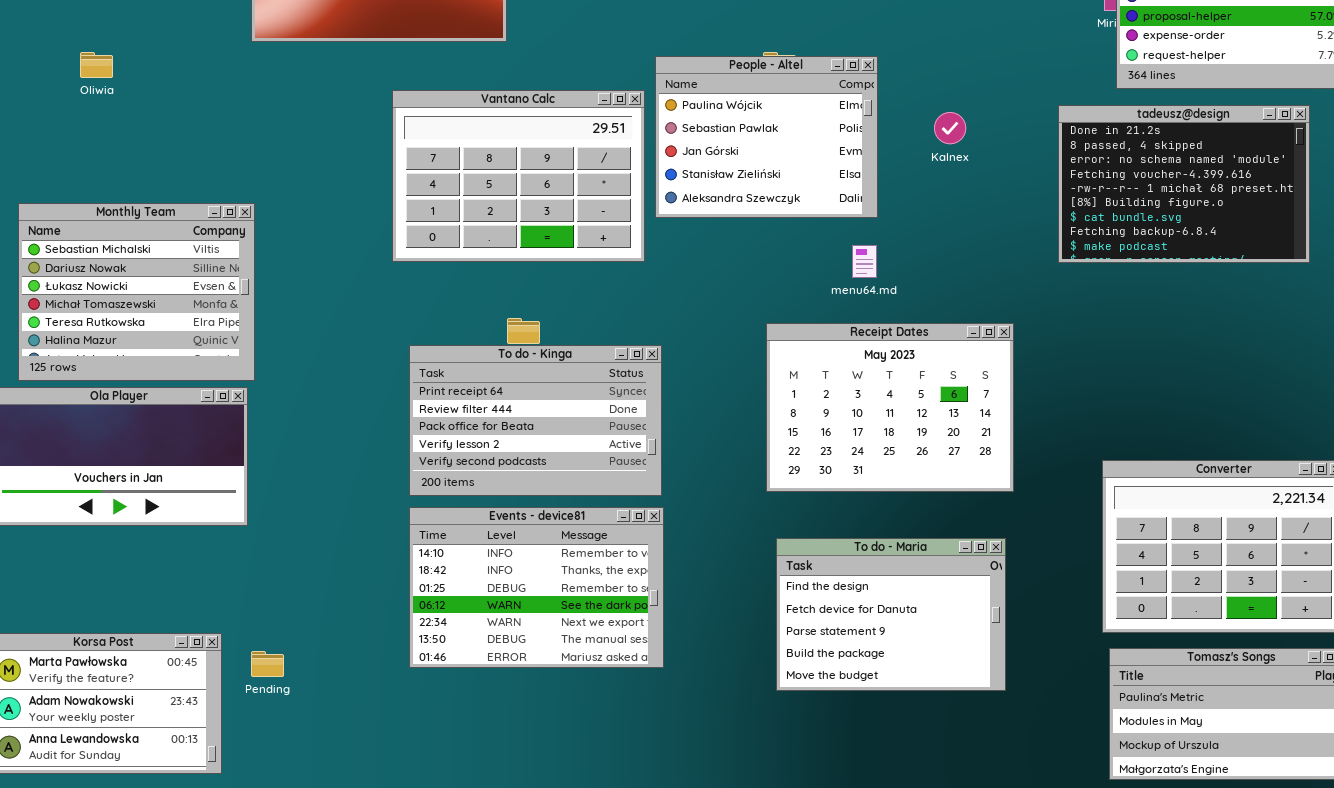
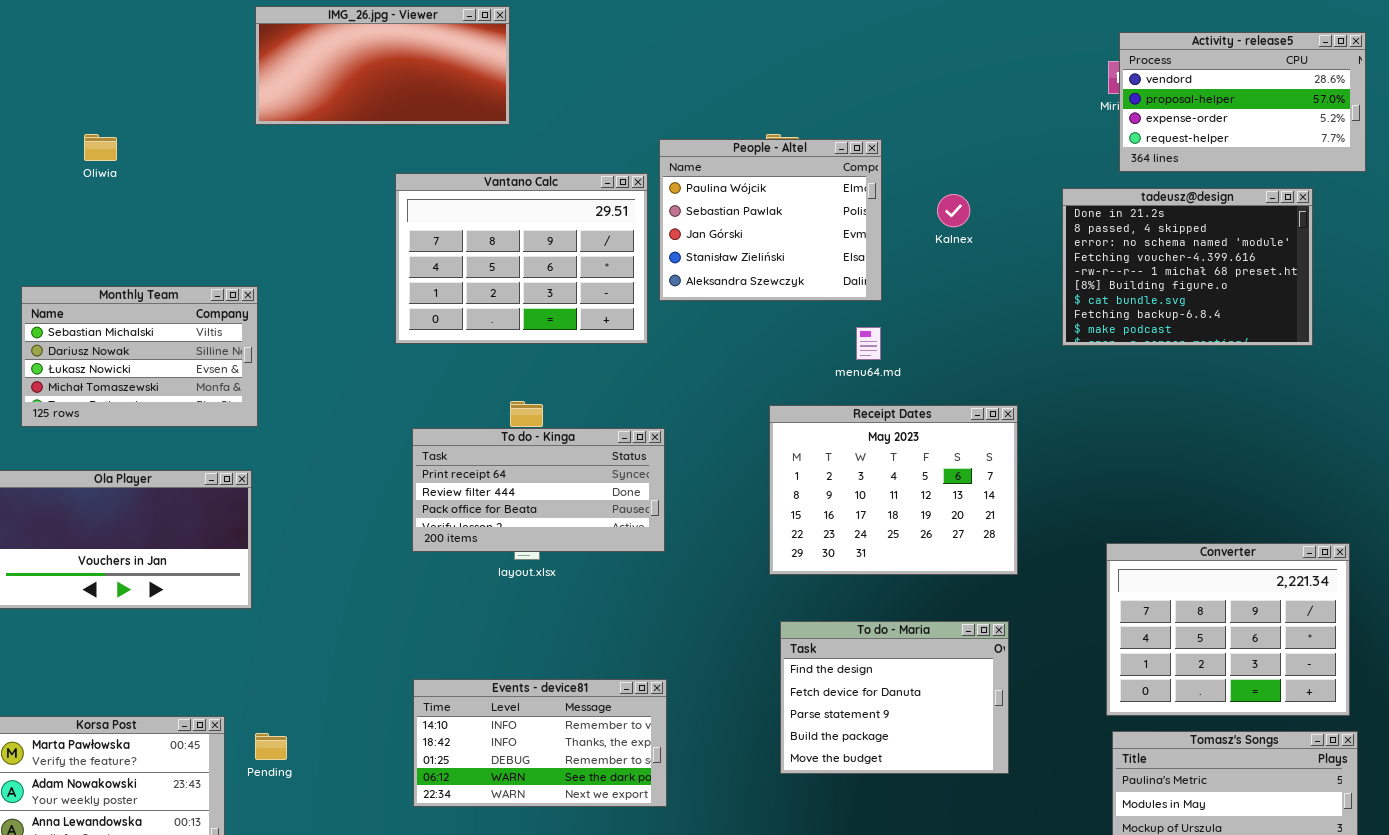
Monthly Team: [18,203,255,381] -> [21,286,258,427], resized
To do - Kinga: [409,345,662,496] -> [412,428,665,552], resized
Events - device81: [409,507,664,668] -> [413,679,667,807], moved, resized

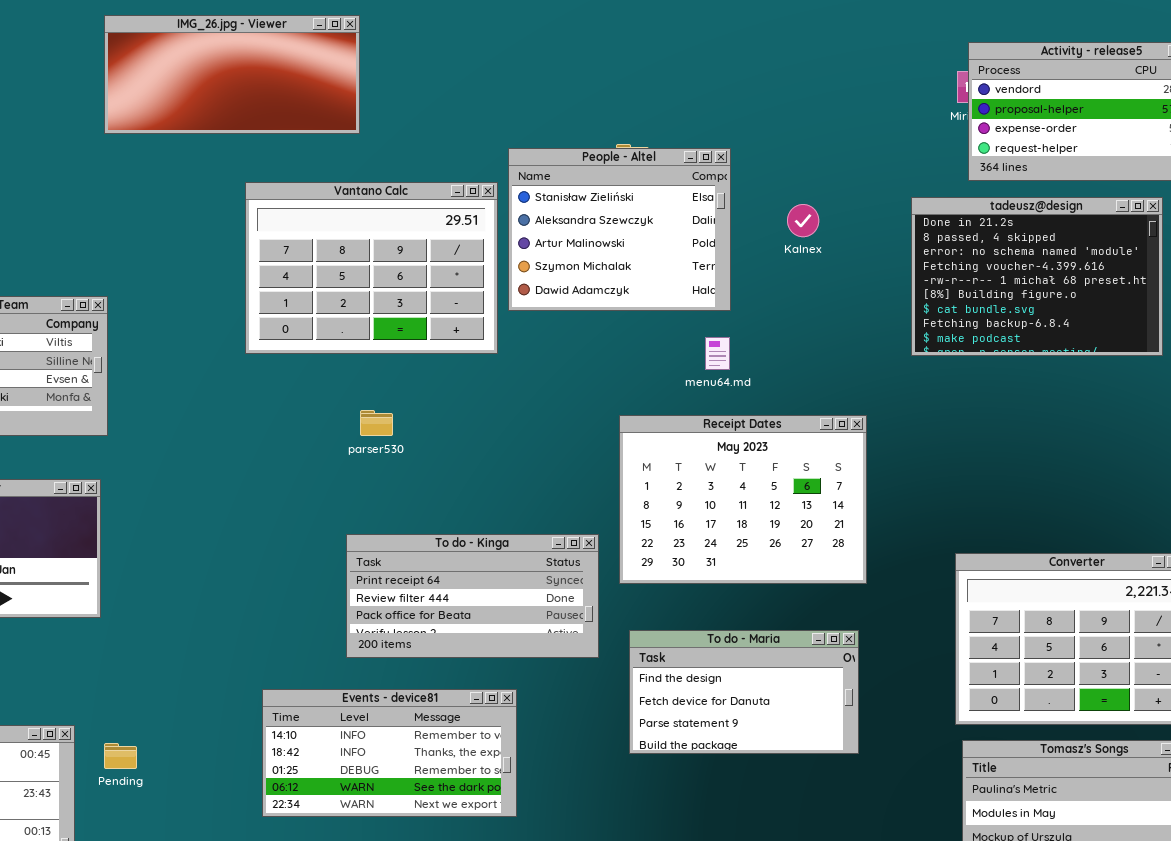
People - Altel: [659,139,882,301] -> [508,148,731,311], scrolled down 3 rows
To do - Kinga: [412,428,665,552] -> [346,534,599,658], moved
To do - Maria: [780,621,1009,774] -> [629,630,859,754], resized

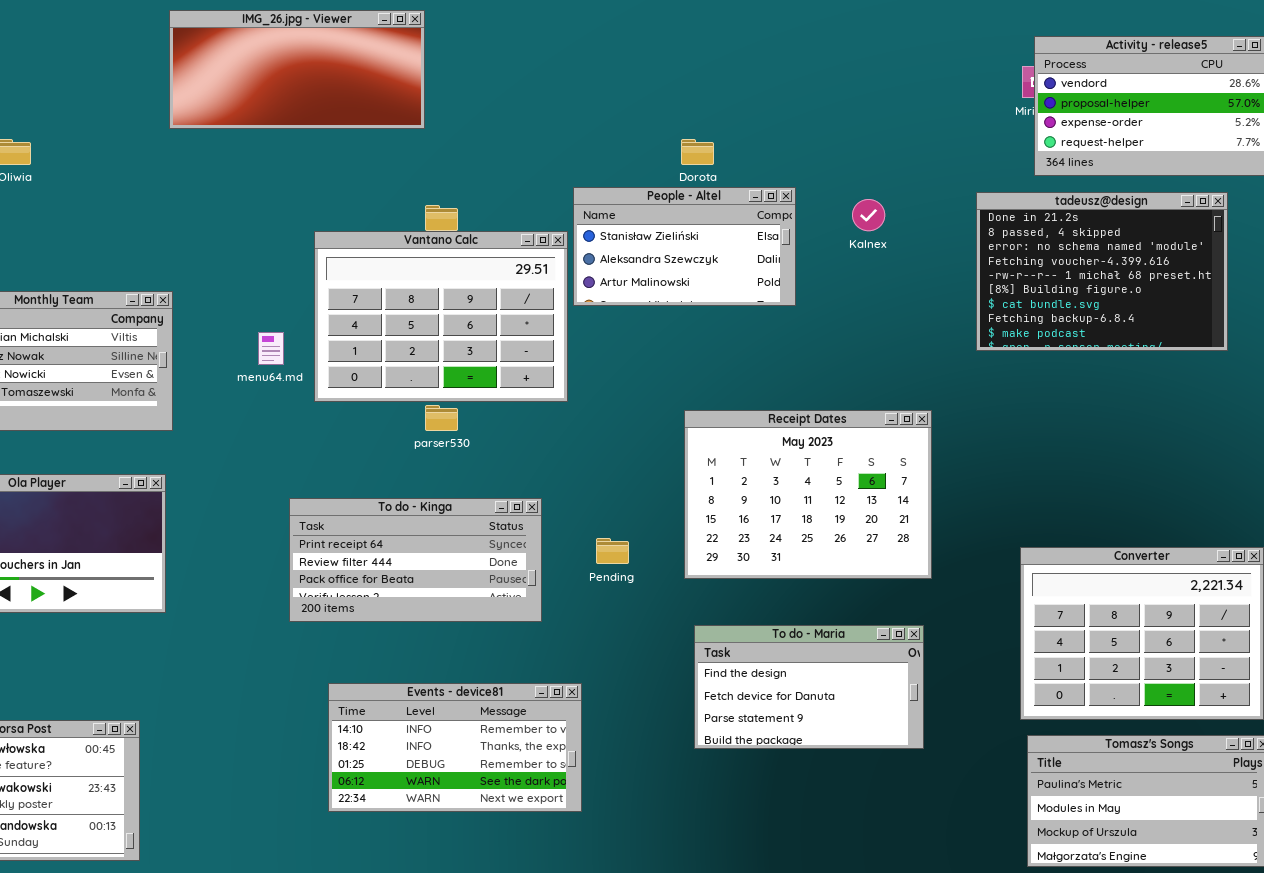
People - Altel: [508,148,731,311] -> [573,187,796,306], resized
Vantano Calc: [245,182,498,354] -> [314,231,568,402], moved
menu64.md: [705,337,730,370] -> [258,332,284,365], moved
To do - Kinga: [346,534,599,658] -> [289,498,542,622], moved
Pending: [104,743,137,769] -> [596,538,629,564], moved

